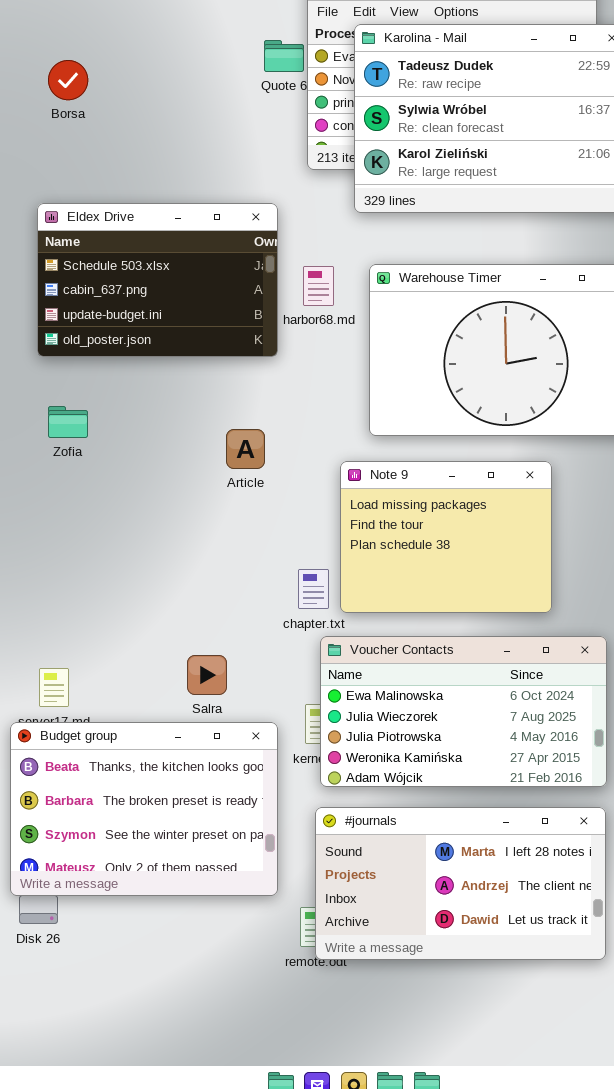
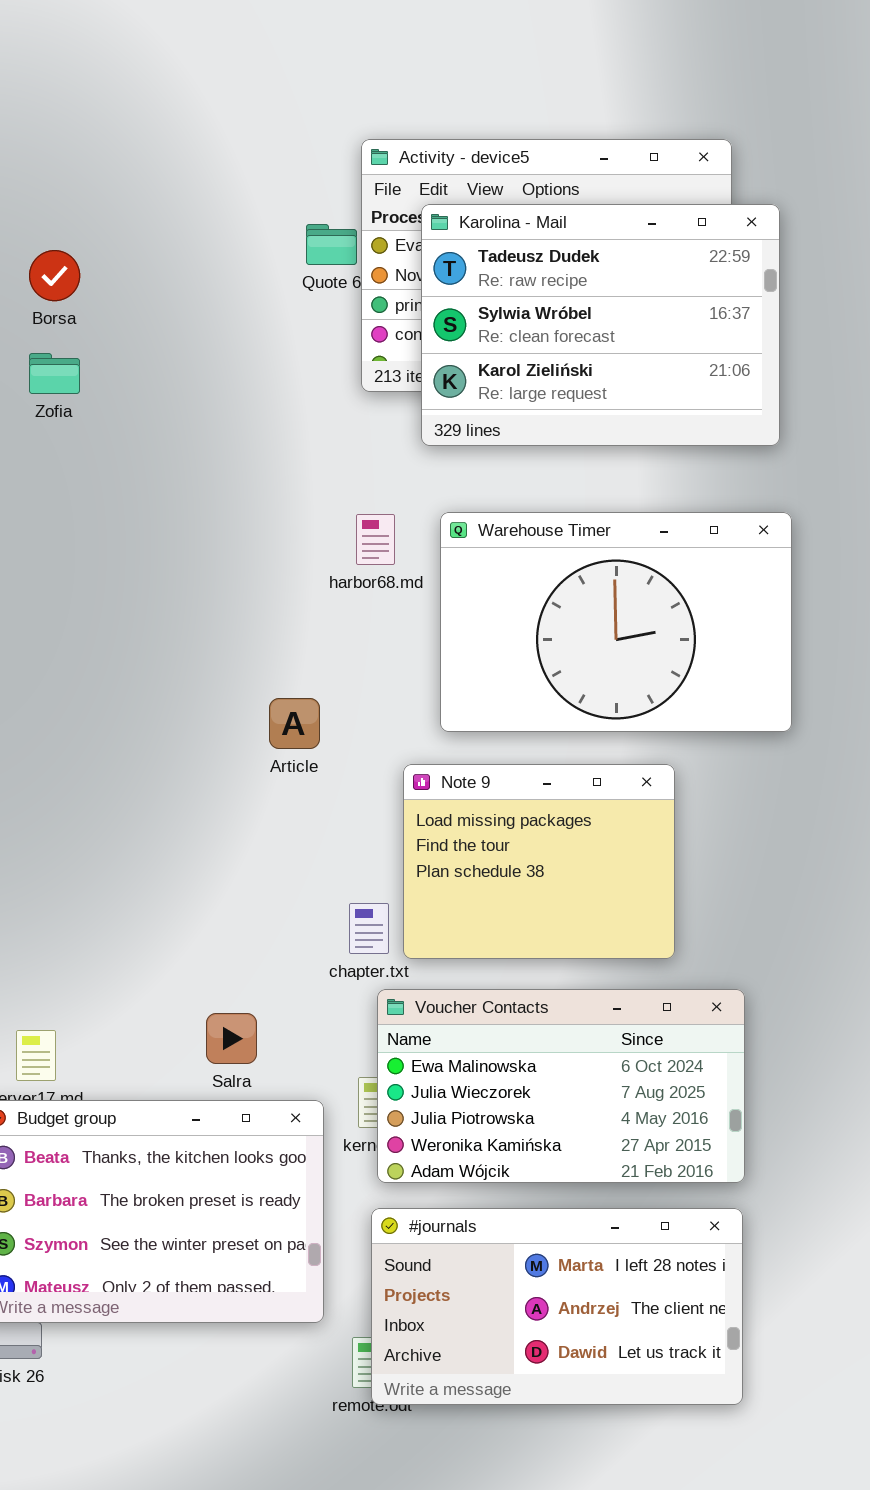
Eldex Drive: [37,203,278,357] -> none, closed
Zofia: [48,406,88,438] -> [29,353,80,394], moved
Article: [226,429,265,469] -> [269,698,320,749], moved

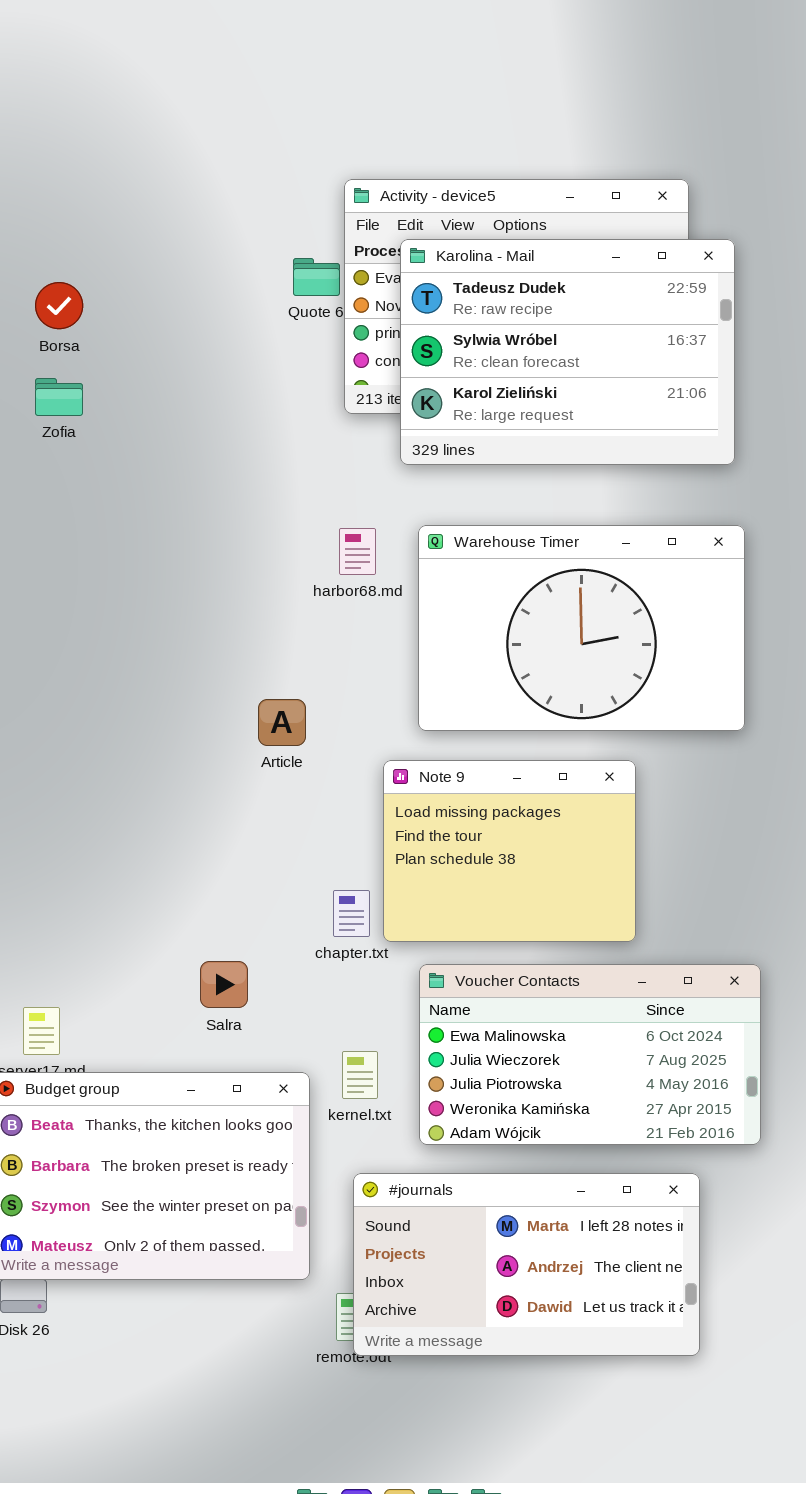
Voucher Contacts: [377,989,745,1183] -> [419,964,761,1145], moved
Salra: [206,1013,257,1064] -> [200,961,248,1008], moved

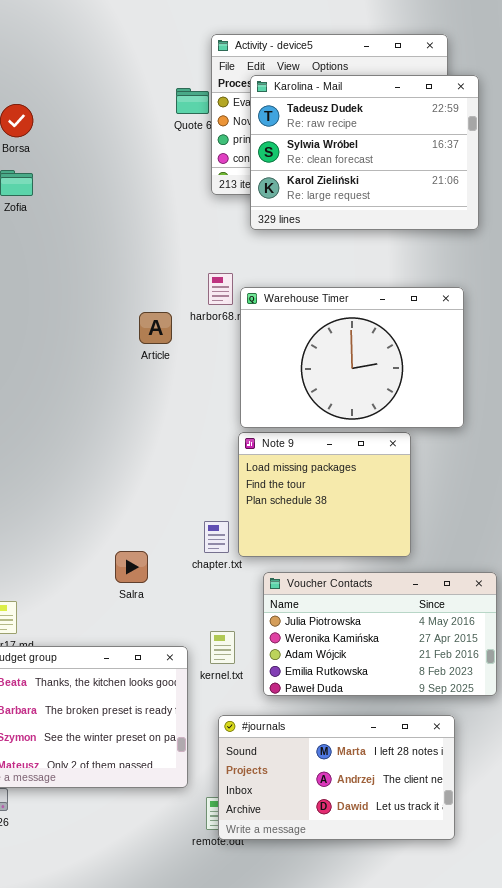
Warehouse Timer: [418,525,745,731] -> [240,287,464,428], moved
Article: [258,699,306,746] -> [139,312,172,344], moved
Salra: [200,961,248,1008] -> [115,551,148,583], moved
Voucher Contacts: [419,964,761,1145] -> [263,572,497,696], scrolled down 2 rows

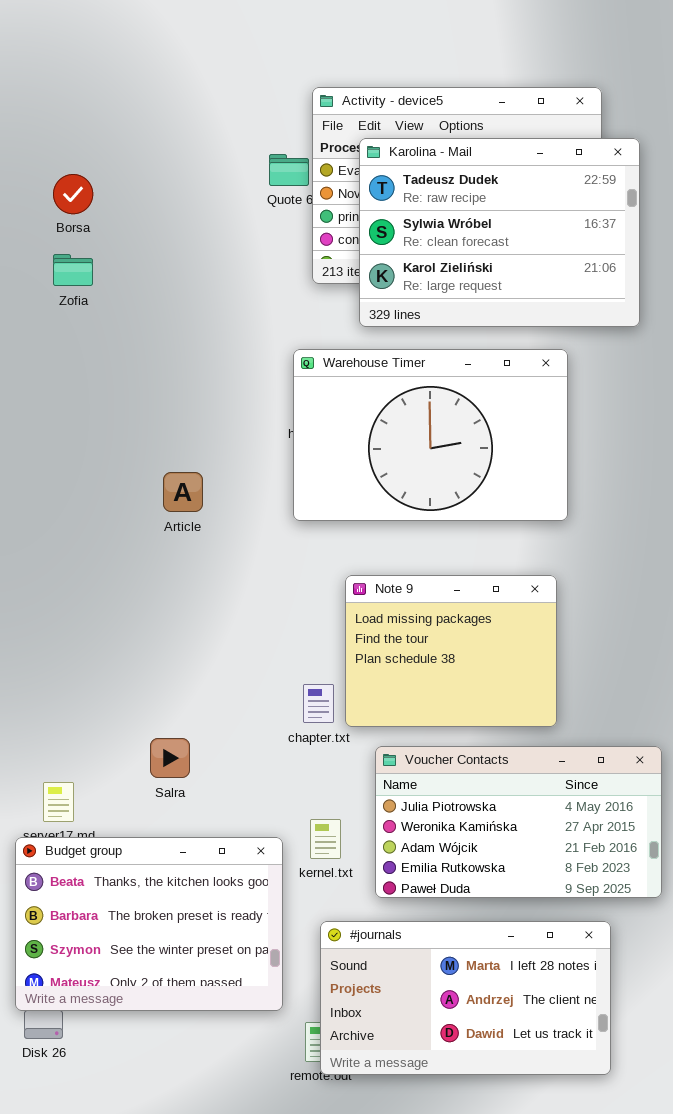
Warehouse Timer: [240,287,464,428] -> [293,349,568,521], moved
Article: [139,312,172,344] -> [163,472,203,512], moved
Salra: [115,551,148,583] -> [150,738,190,778], moved

